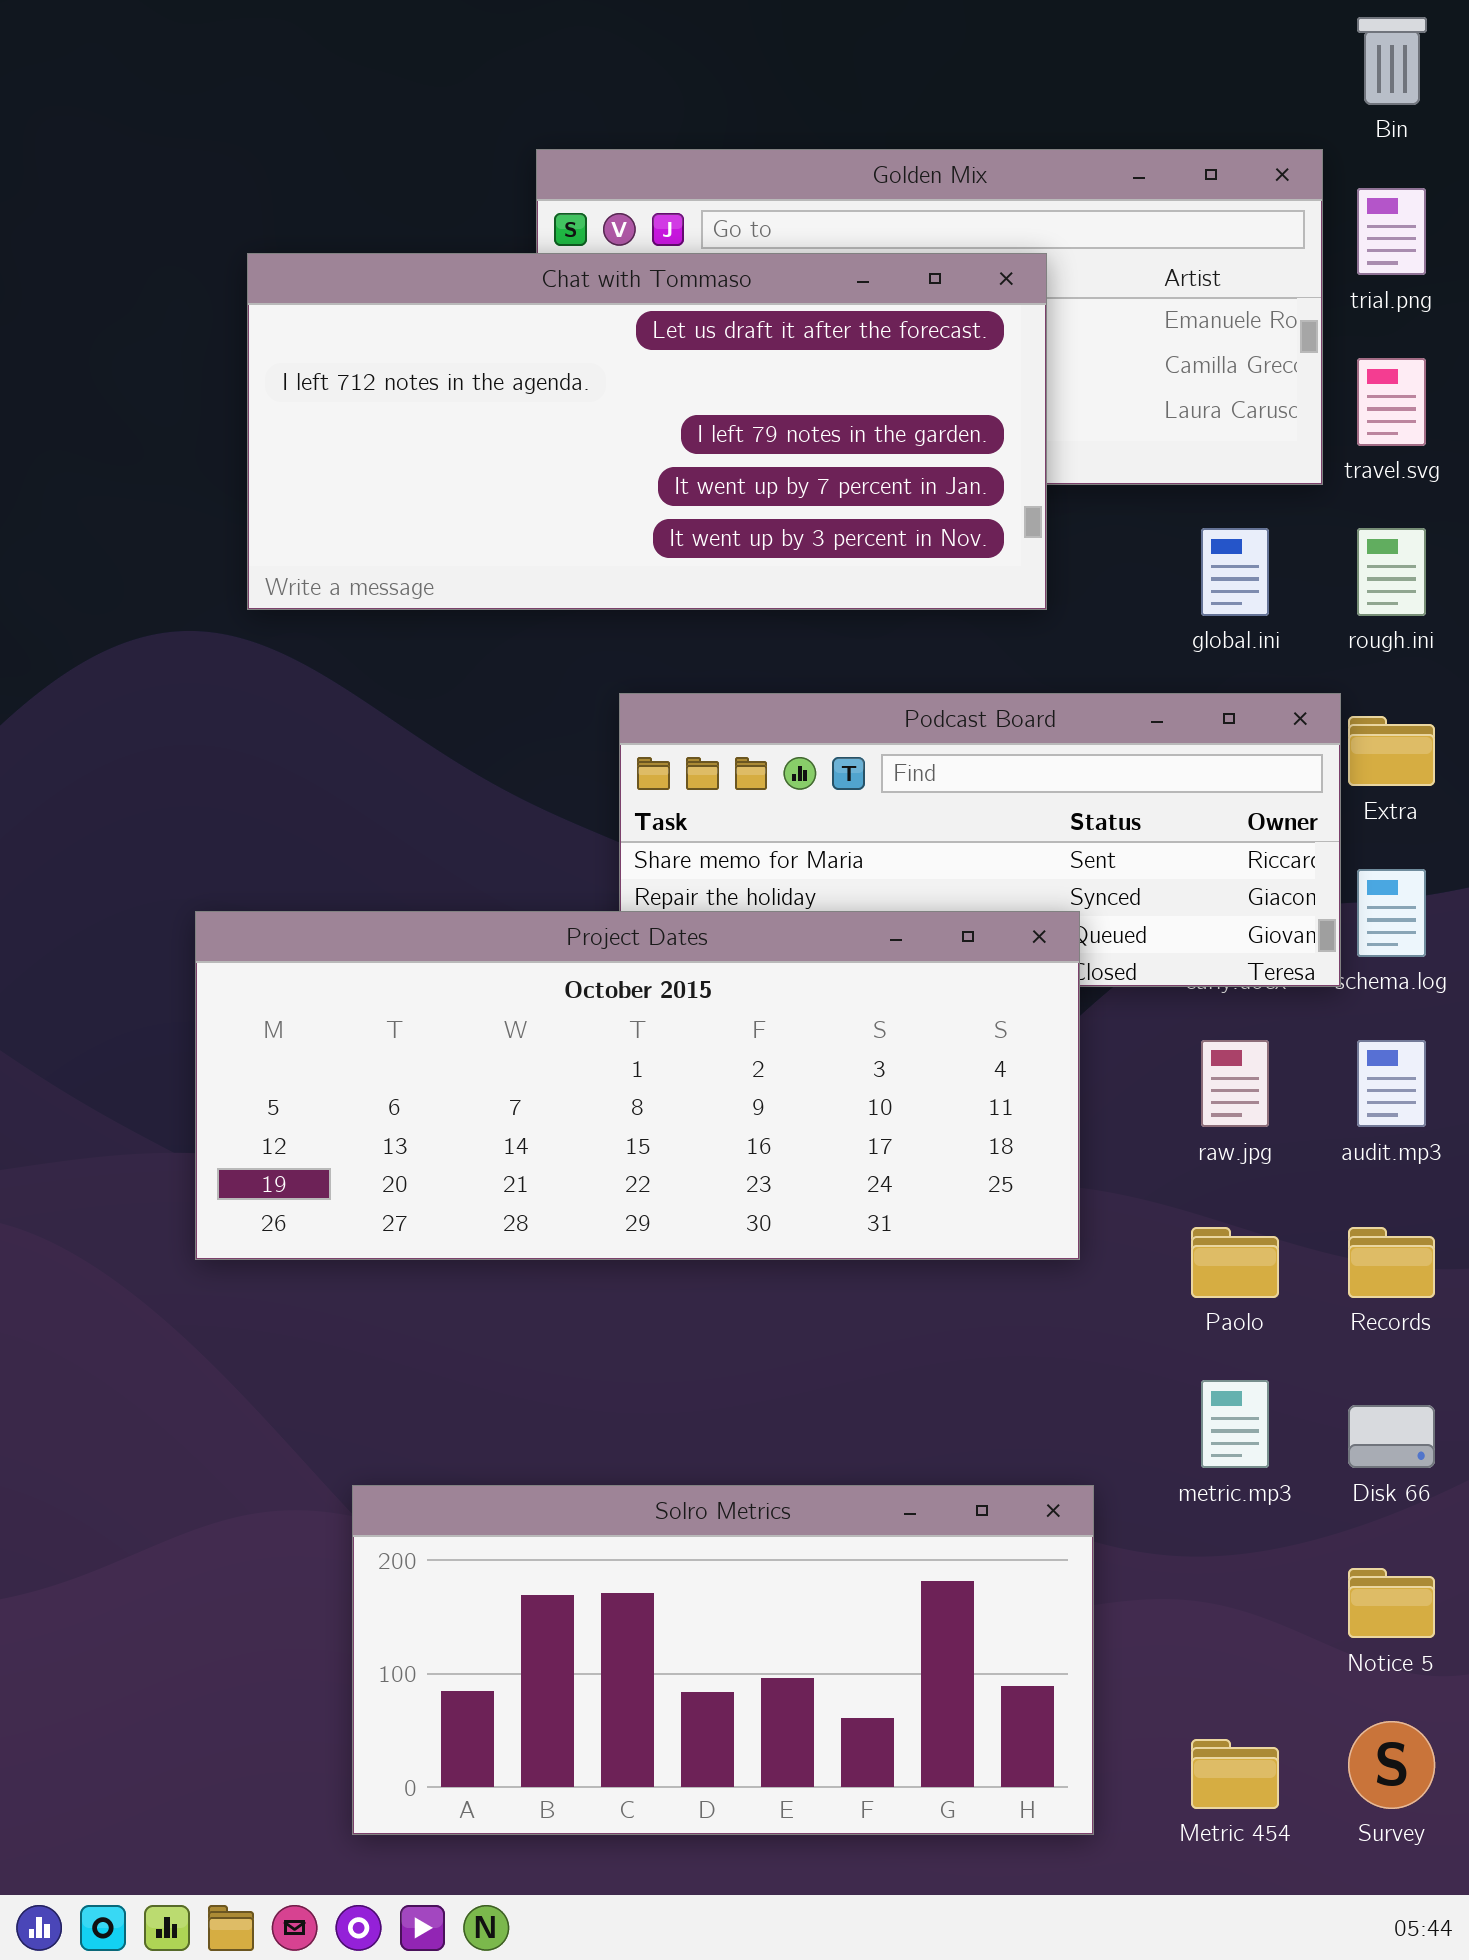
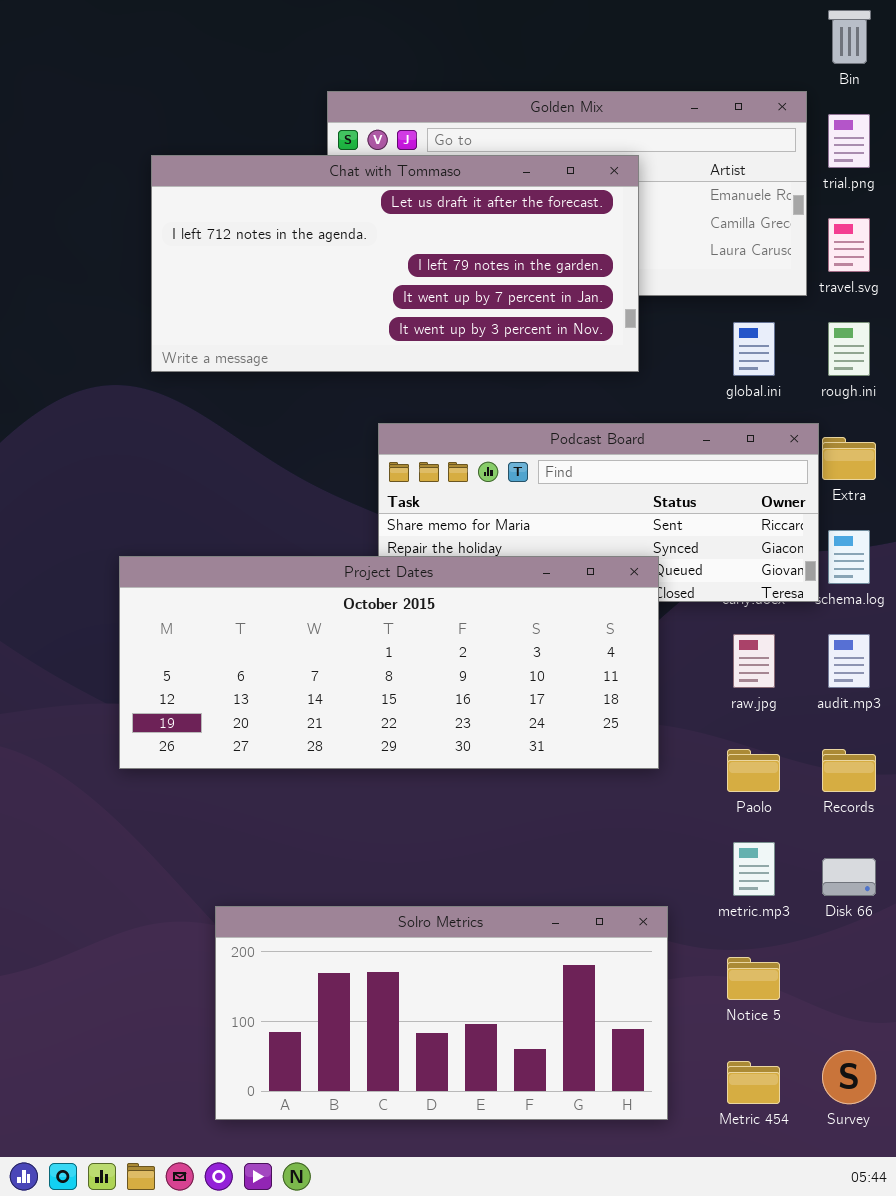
Notice 5: [1348,1568,1435,1638] -> [727,957,780,1000], moved

